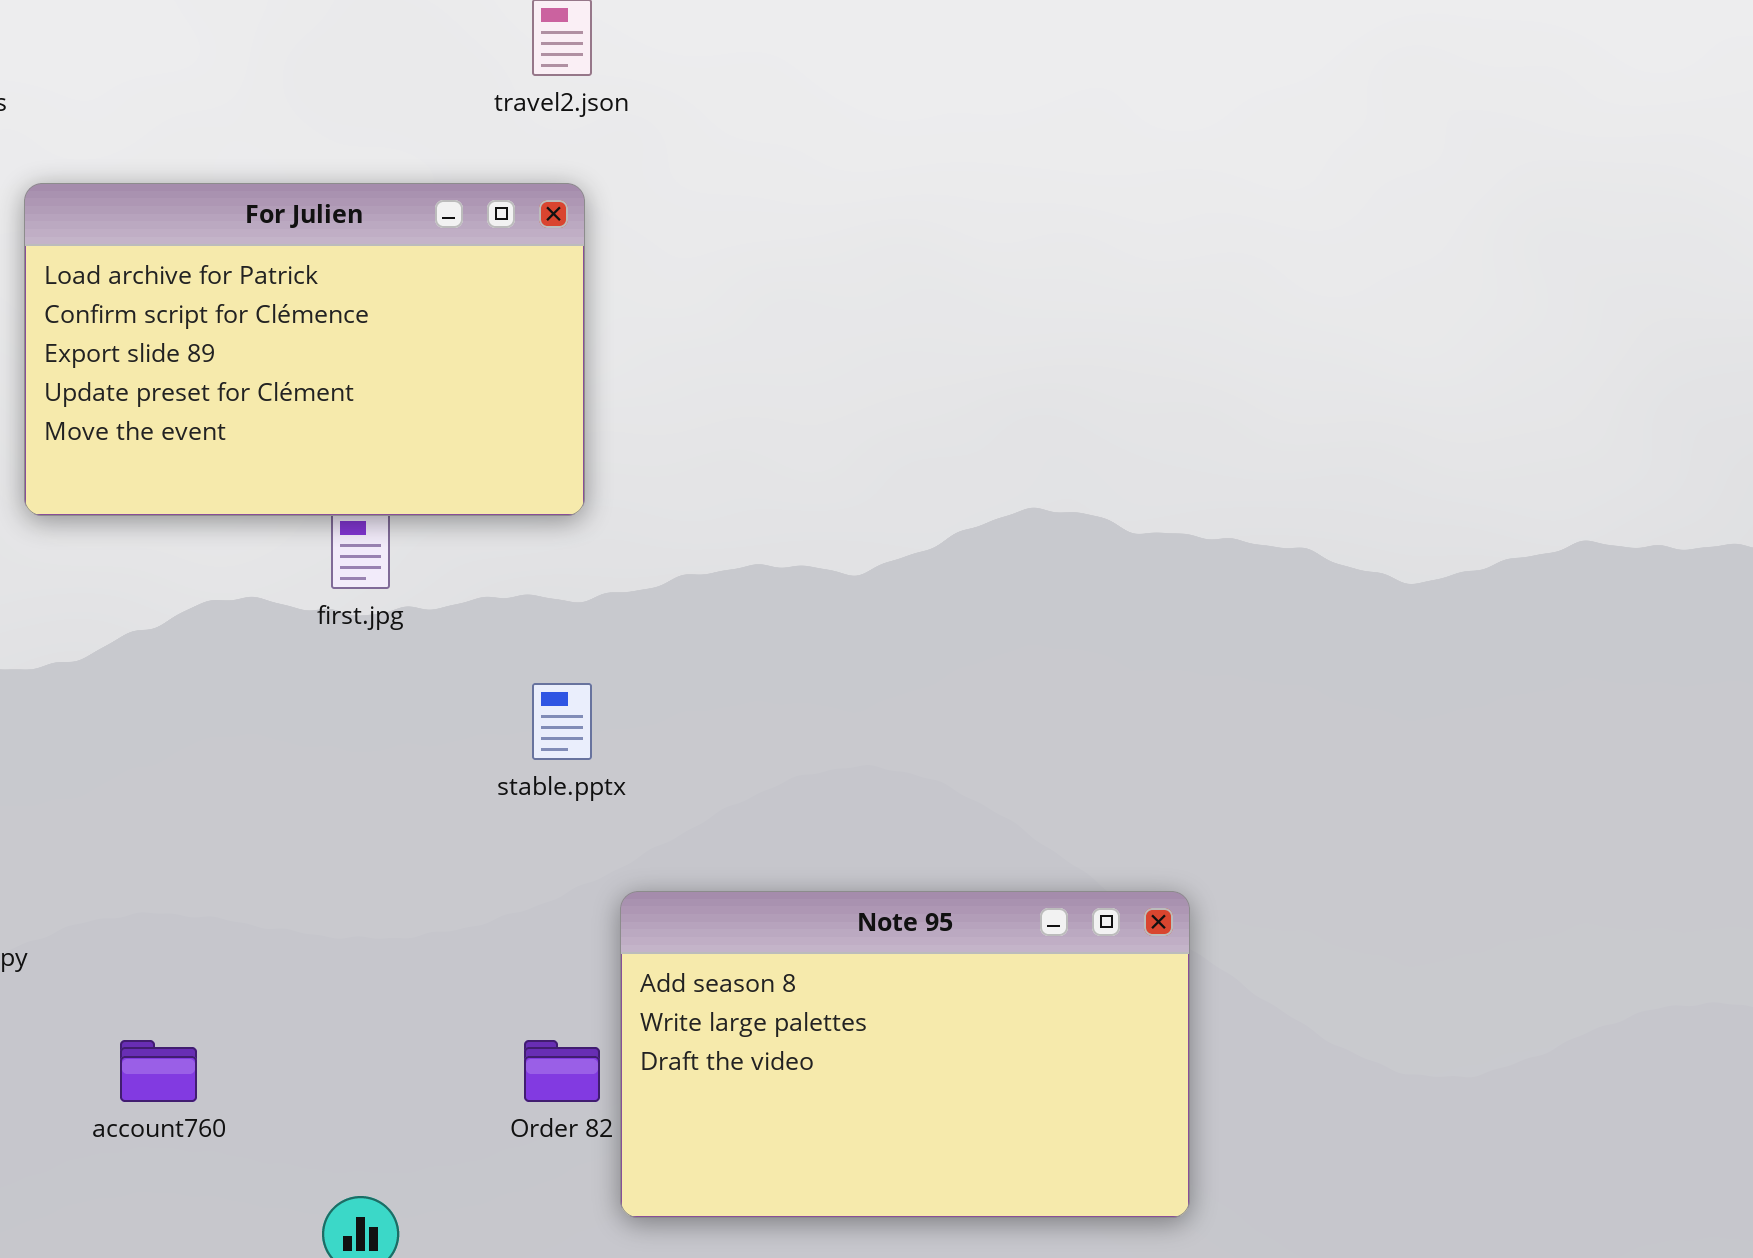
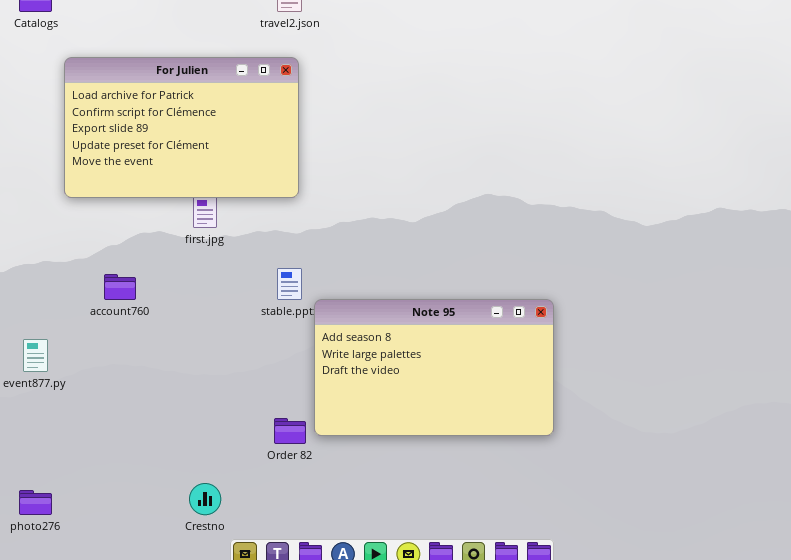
Note 95: [620,891,1190,1218] -> [314,299,554,436], moved
account760: [120,1040,197,1102] -> [104,274,136,300], moved

